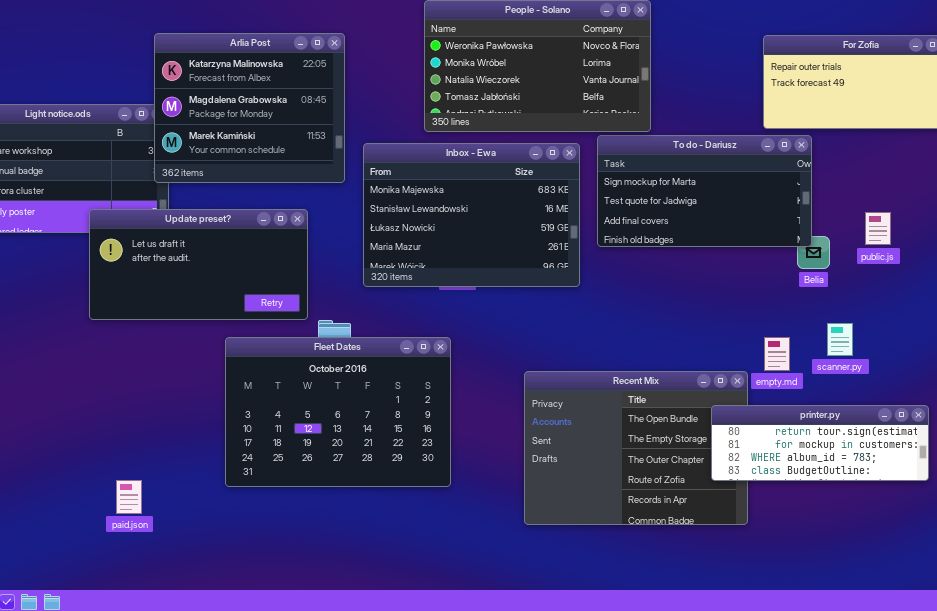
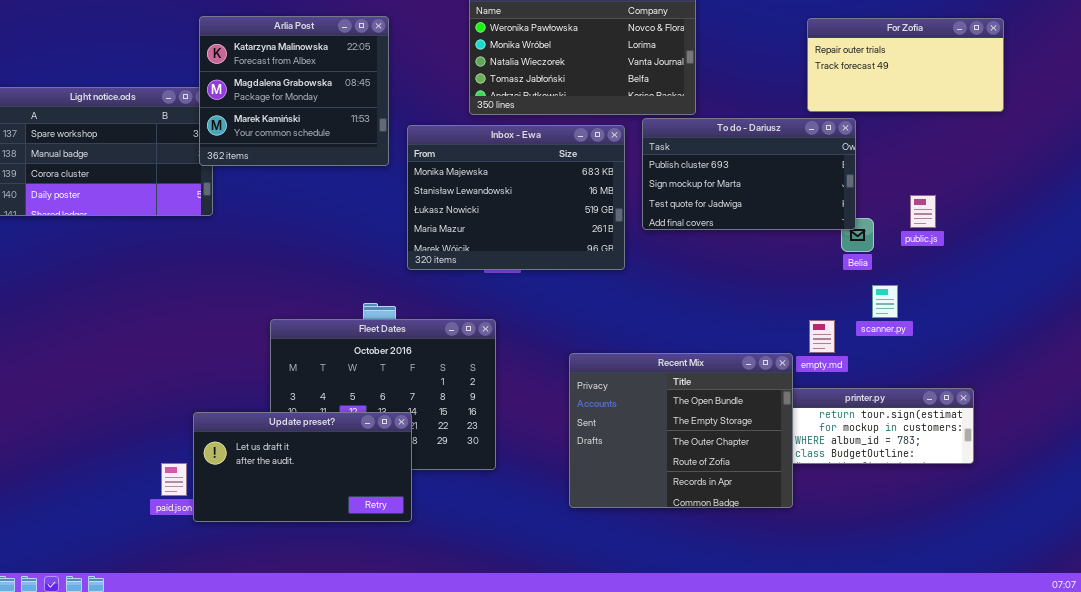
To do - Dariusz: [597,135,812,247] -> [642,118,856,230], scrolled up 1 row
Update preset?: [89,209,308,320] -> [193,412,412,522], moved
scanner.py: [827,323,853,356] -> [872,285,898,318], moved
Recent Mix: [524,371,748,525] -> [569,353,793,508], raised

